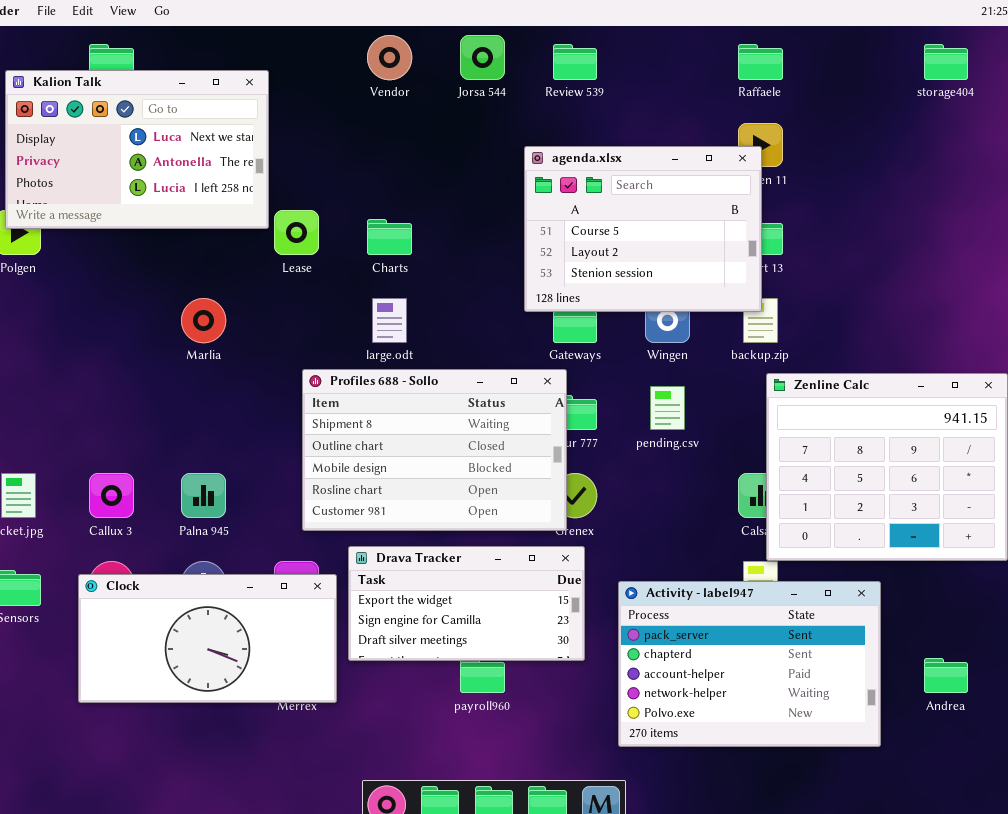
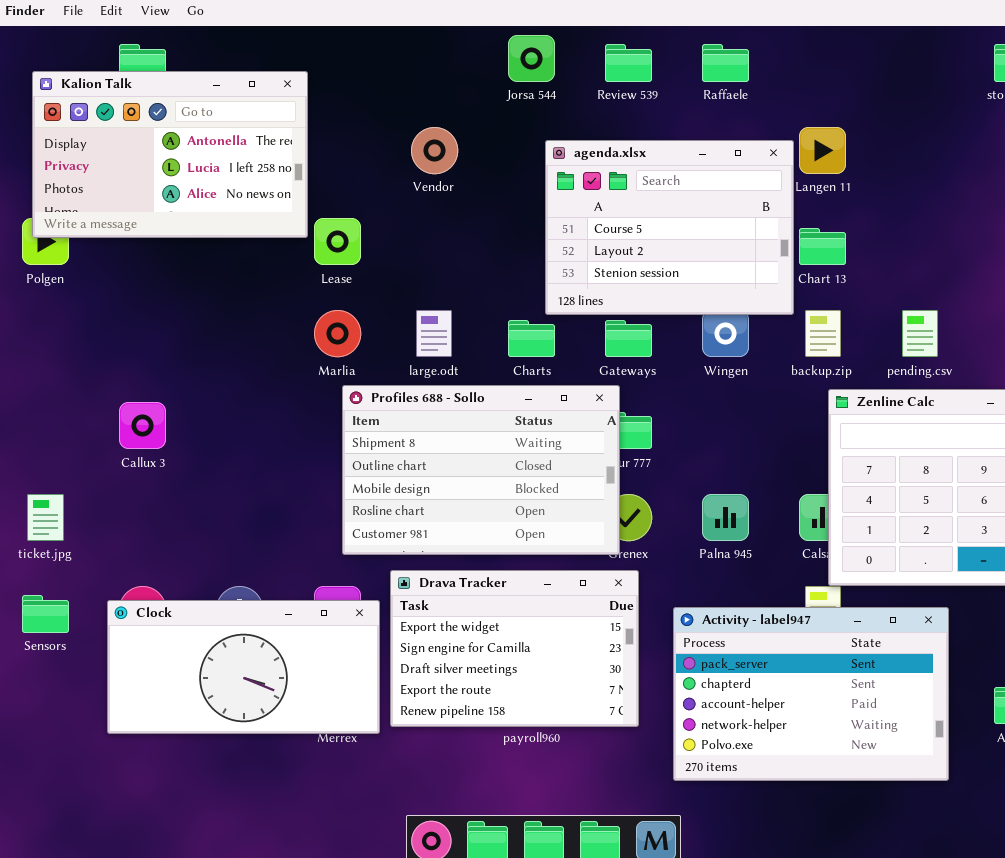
Vendor: [367,35,412,80] -> [411,127,458,174], moved
Raffaele: [738,44,783,80] -> [702,44,749,82], moved
Kalion Talk: [5,70,269,229] -> [32,71,308,238], scrolled down 1 row
agenda.xlsx: [524,146,762,312] -> [545,140,794,315], moved
Charts: [367,219,412,255] -> [508,320,555,357], moved
Marlia: [181,298,226,343] -> [314,310,361,357], moved
pending.csv: [650,386,685,430] -> [902,310,938,357], moved
Callux 3: [89,473,134,518] -> [119,402,166,449], moved
Palna 945: [181,473,226,518] -> [702,494,749,541], moved
Drava Tracker: [348,546,585,661] -> [390,570,639,727], resized

